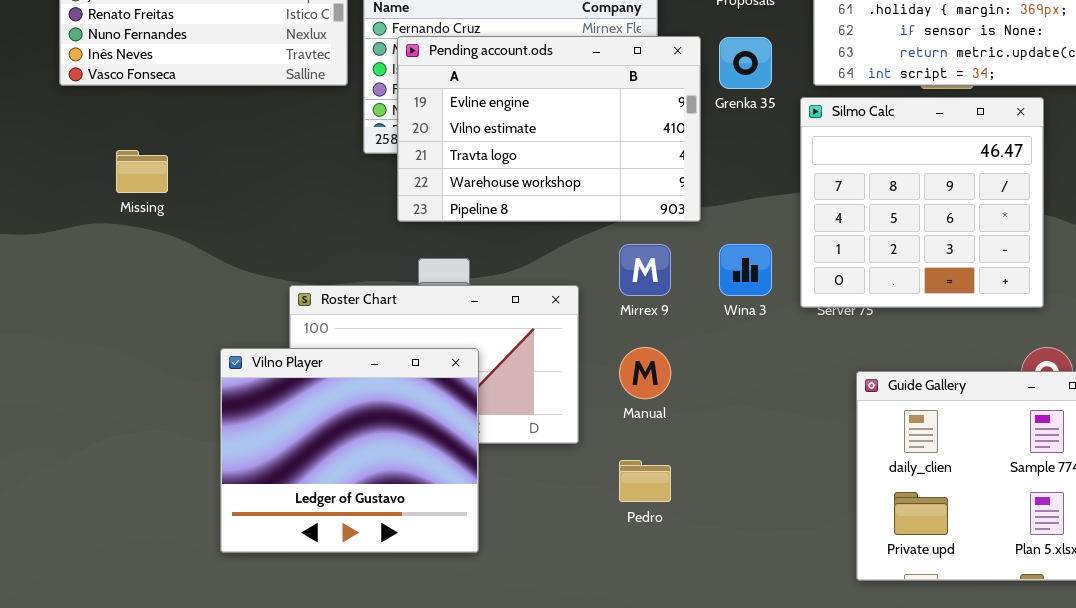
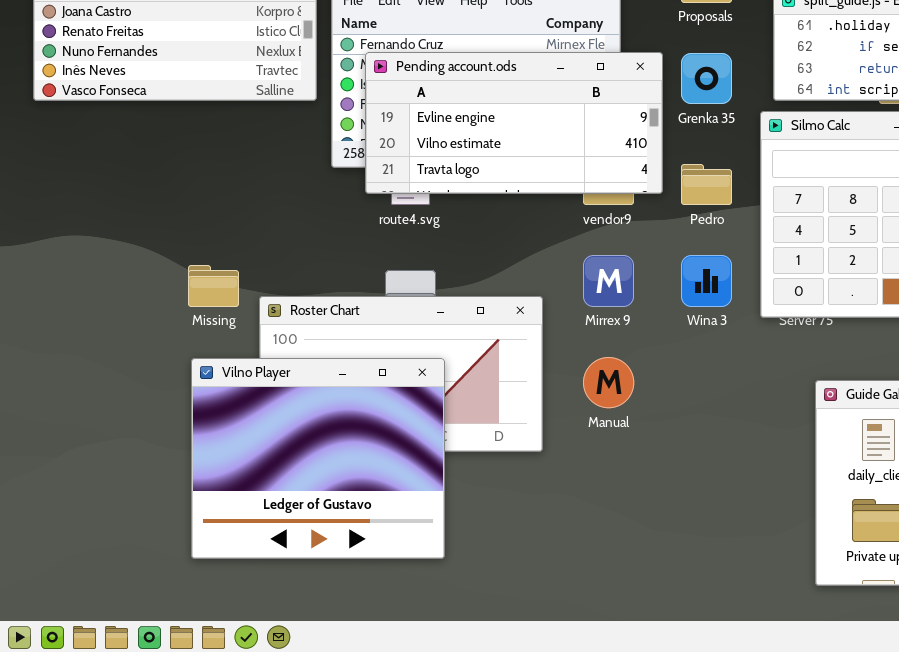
Pending account.ods: [397,36,701,222] -> [365,52,663,194], resized
Missing: [116,150,168,193] -> [188,265,239,307], moved
Pedro: [619,460,671,502] -> [681,164,732,205], moved

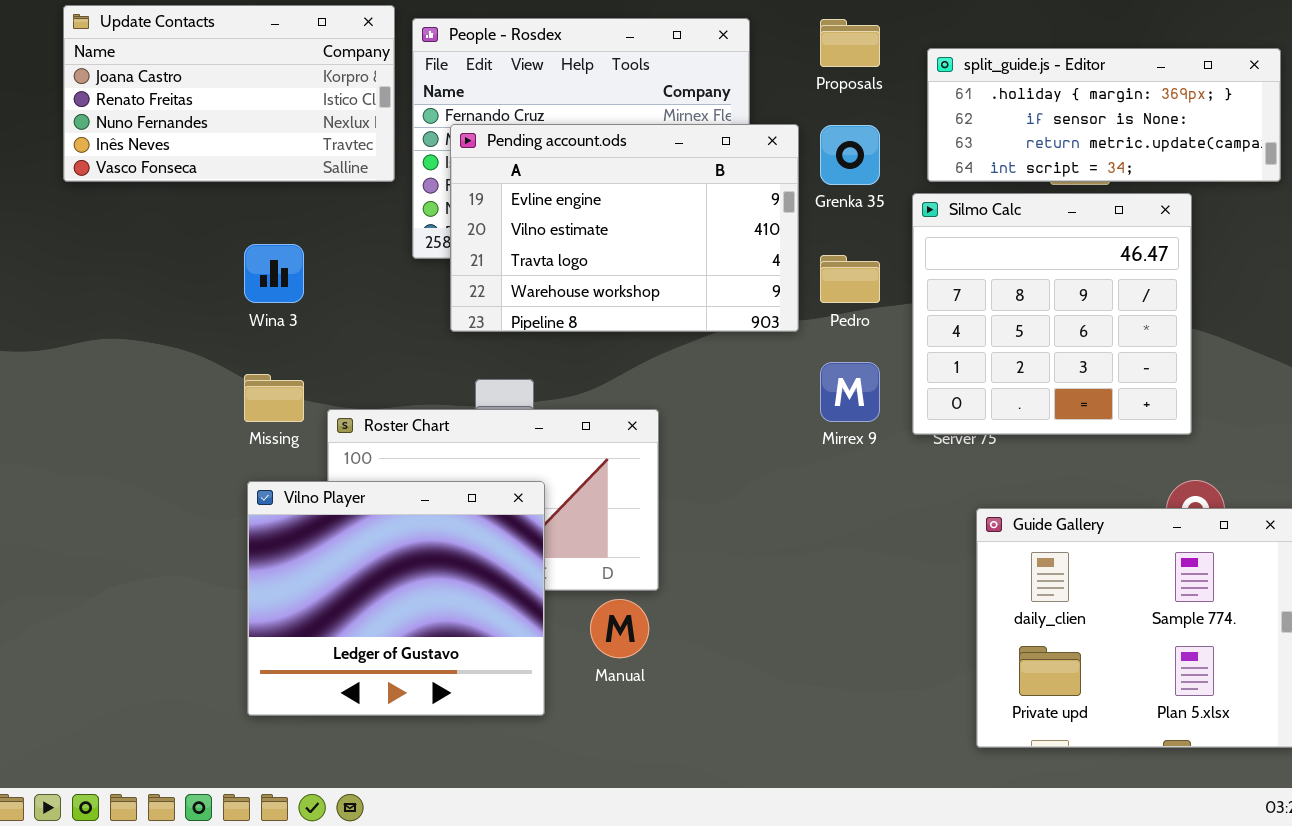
Pending account.ods: [365,52,663,194] -> [450,124,799,332], resized
Mirrex 9: [583,255,634,307] -> [820,362,880,422], moved
Wina 3: [681,255,732,307] -> [244,244,304,303], moved
Manual: [583,357,634,408] -> [590,599,649,658], moved

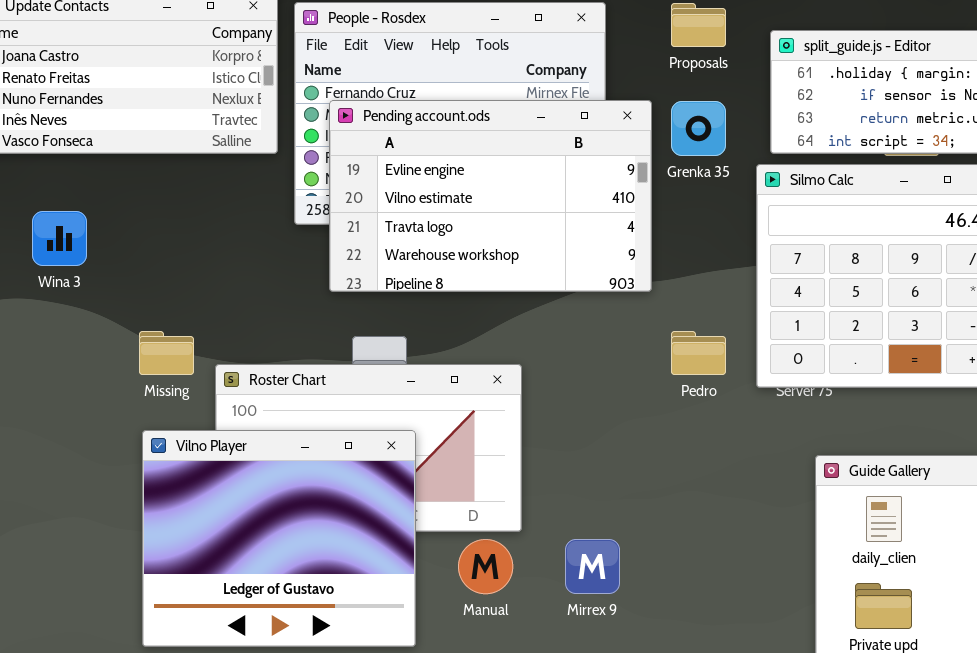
Wina 3: [244,244,304,303] -> [32,211,87,266], moved
Pedro: [820,255,880,303] -> [671,331,726,375], moved
Mirrex 9: [820,362,880,422] -> [565,539,620,594], moved

